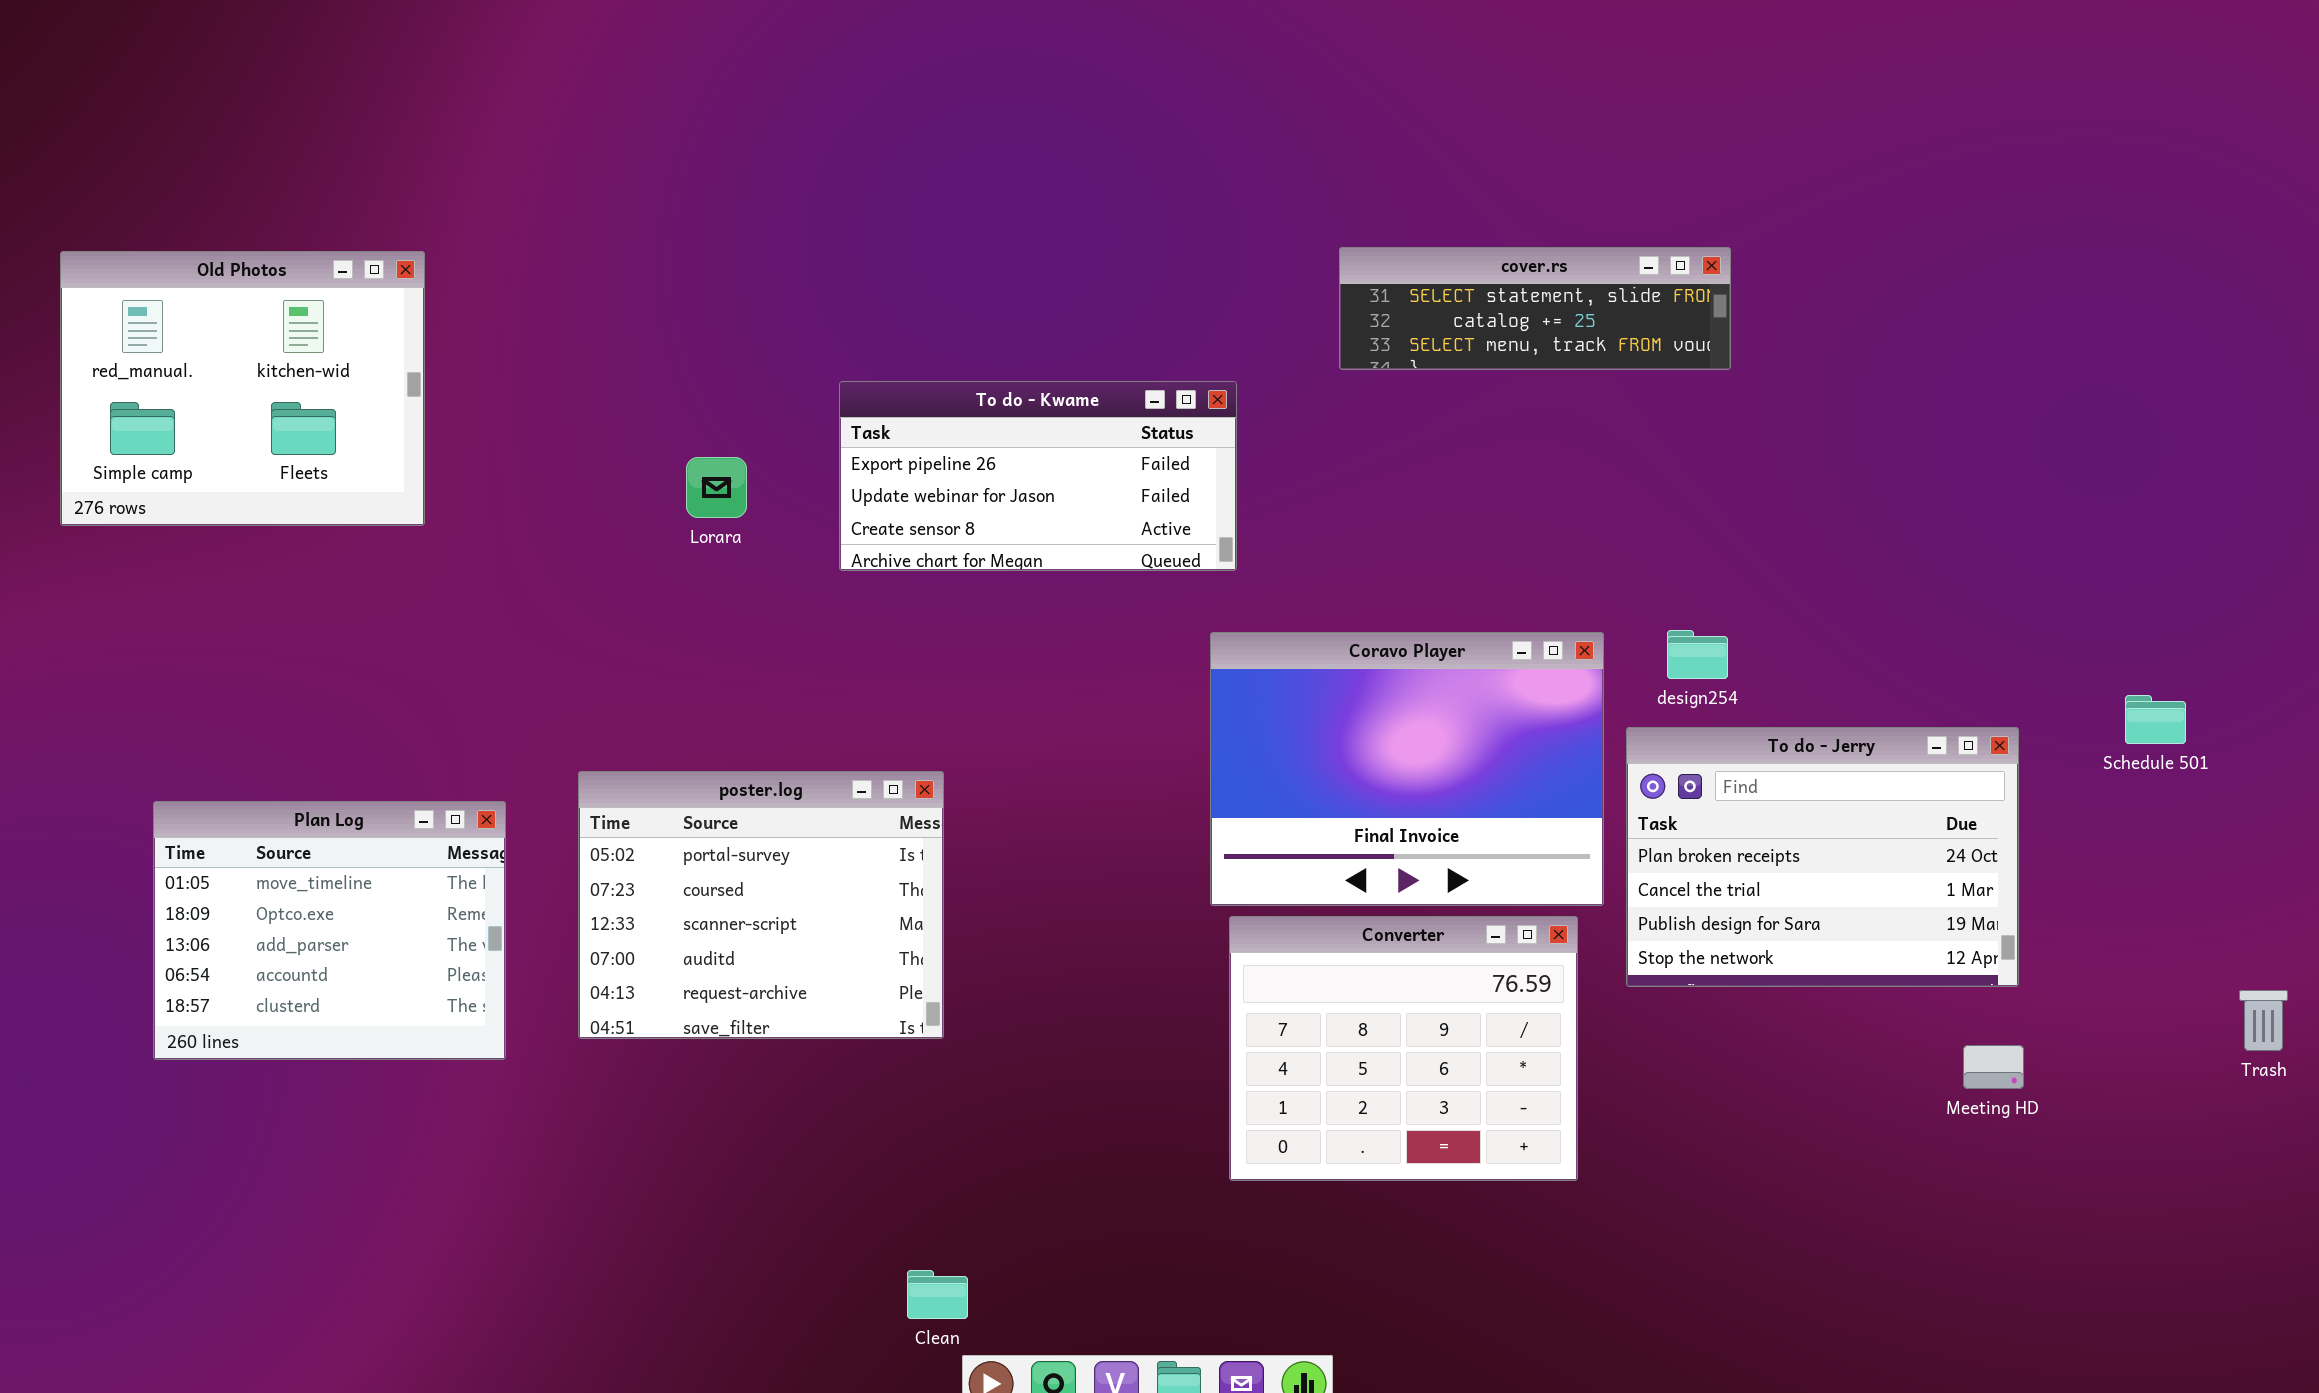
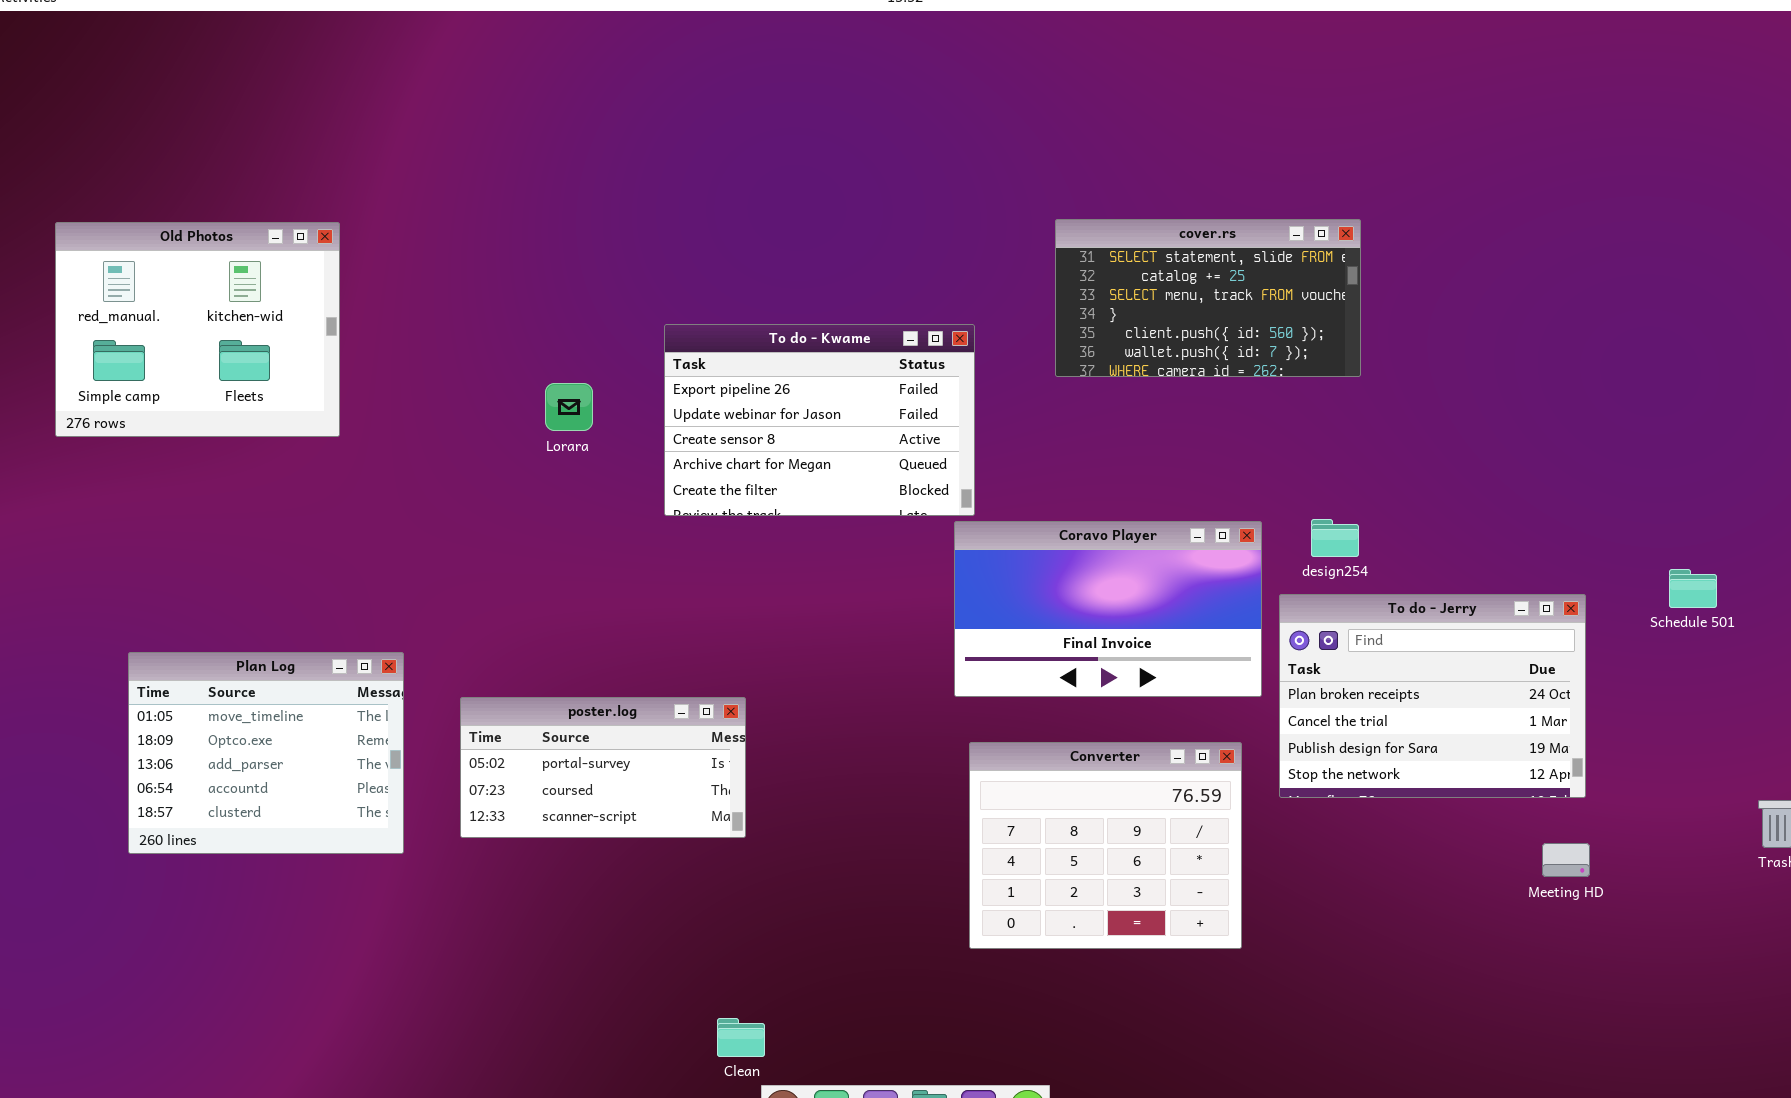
cover.rs: [1339,247,1731,370] -> [1055,219,1361,377], resized
To do - Kwame: [839,381,1237,571] -> [664,324,975,516], resized
Coravo Player: [1210,632,1604,906] -> [954,521,1262,697], resized
poster.log: [578,771,944,1039] -> [460,697,746,838], resized

